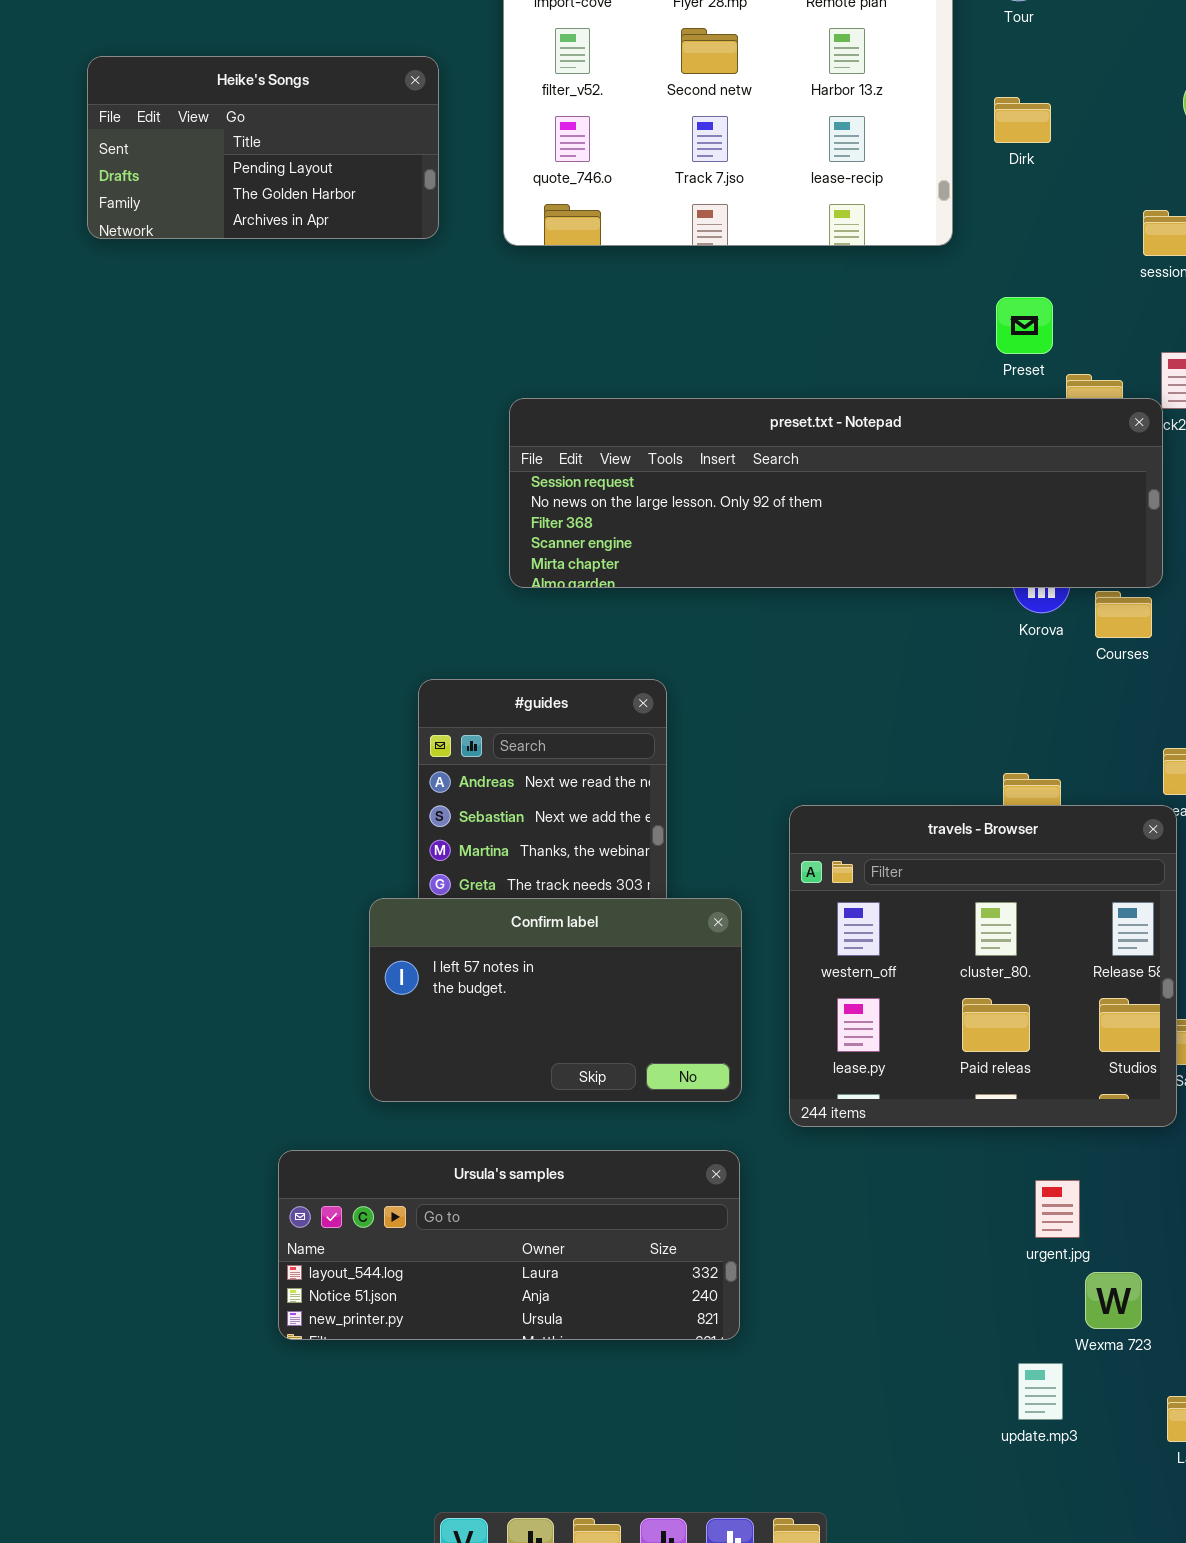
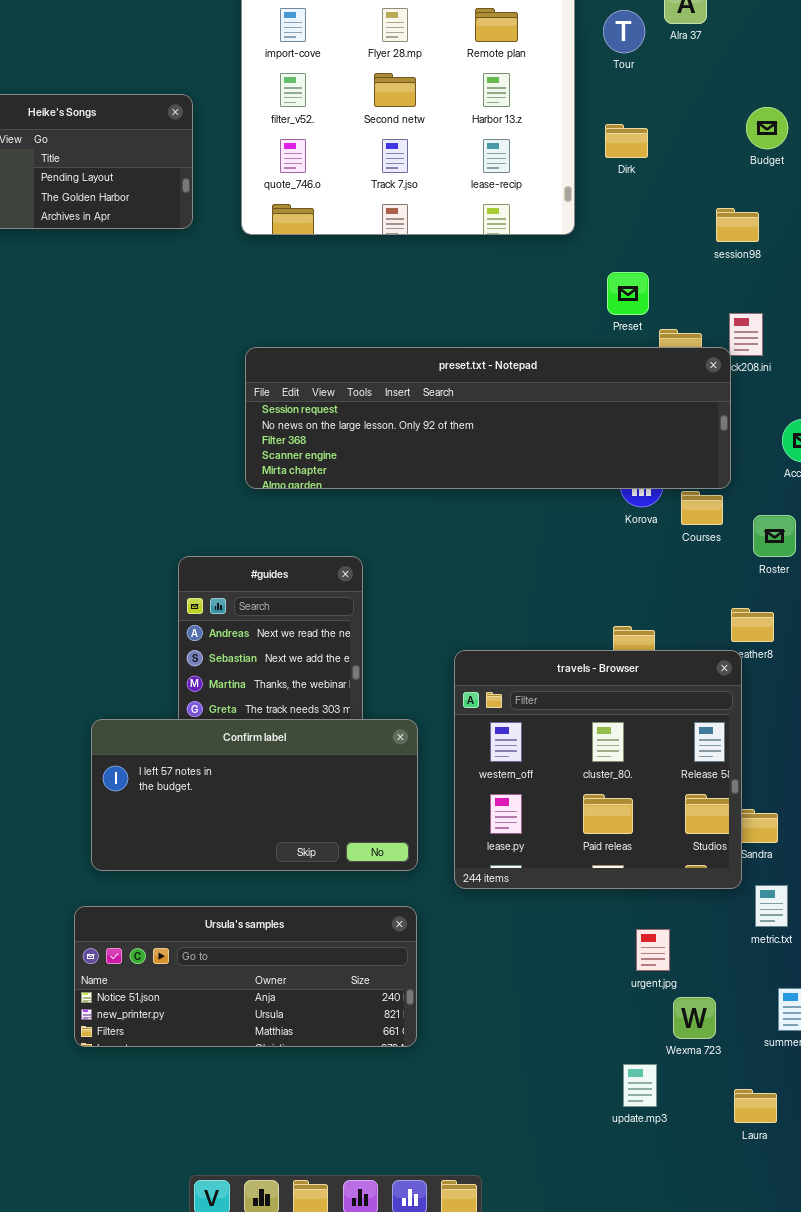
Confirm label: [369,898,742,1102] -> [91,719,418,871], resized
Ursula's samples: [278,1150,740,1340] -> [74,906,417,1047], scrolled down 1 row

